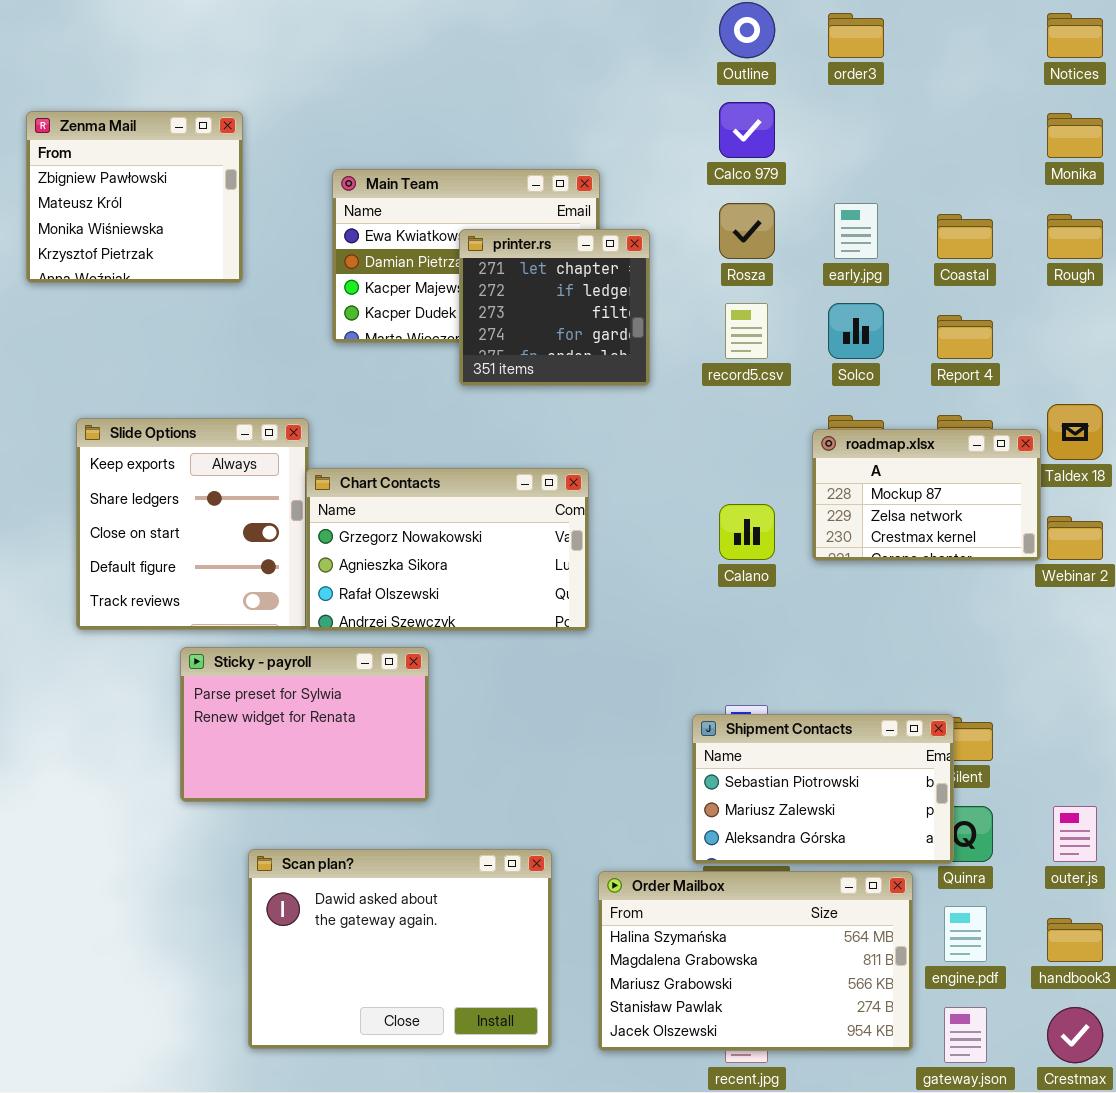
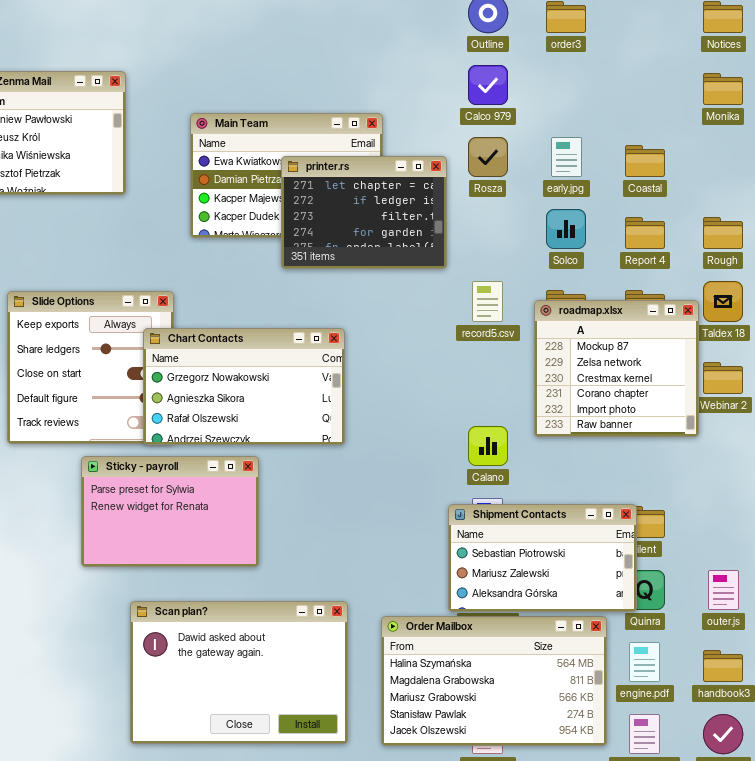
Rough: [1047,214,1103,259] -> [703,217,743,249], moved
printer.rs: [459,229,650,386] -> [281,156,447,269], resized
record5.csv: [725,303,768,359] -> [472,281,503,322], moved
roadmap.xlsx: [812,429,1041,561] -> [534,300,699,437], resized
Chart Contacts: [306,468,589,631] -> [143,328,345,445], moved
Calano: [719,504,775,560] -> [468,426,508,466], moved

